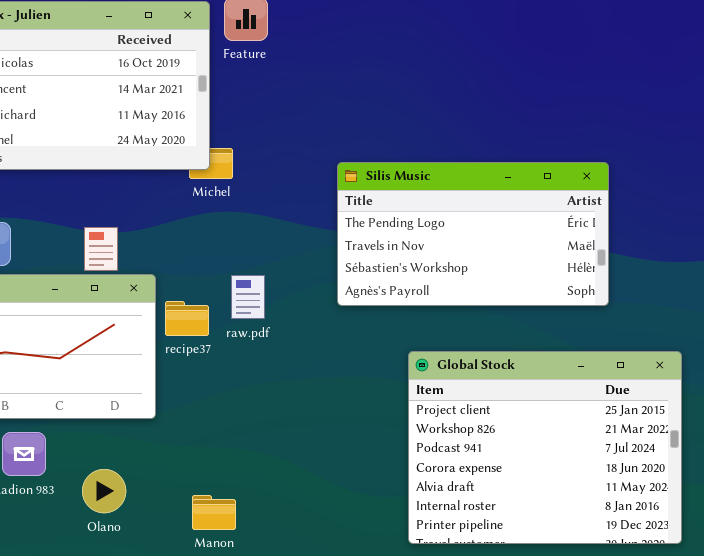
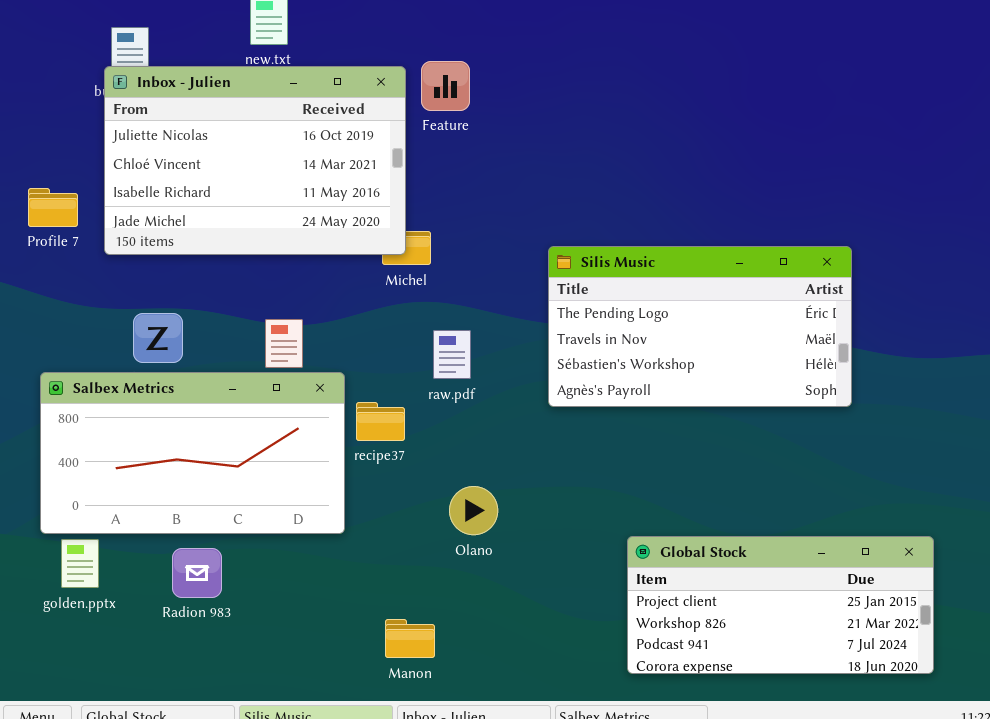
raw.pdf: [231,275,265,319] -> [433,330,471,379], moved
Global Stock: [408,351,682,544] -> [627,536,934,674], resized
Olano: [82,469,126,513] -> [449,486,498,535], moved

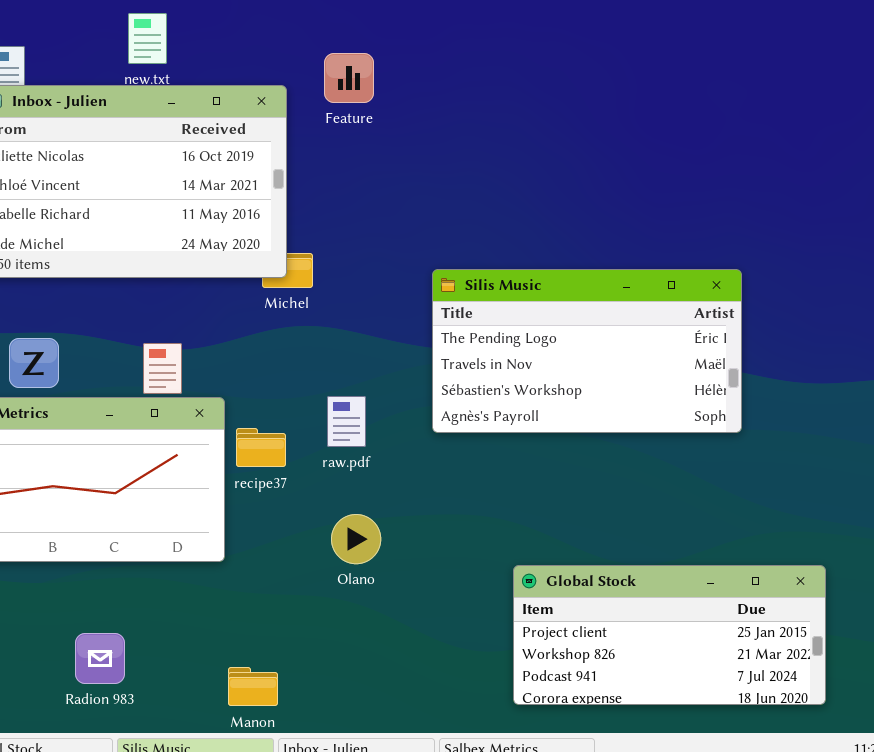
Feature: [421,61,470,111] -> [324,53,374,103], moved
raw.pdf: [433,330,471,379] -> [327,396,366,447], moved
Radion 983: [172,548,222,598] -> [75,633,125,684], moved
Manon: [385,619,435,658] -> [228,667,278,706], moved

